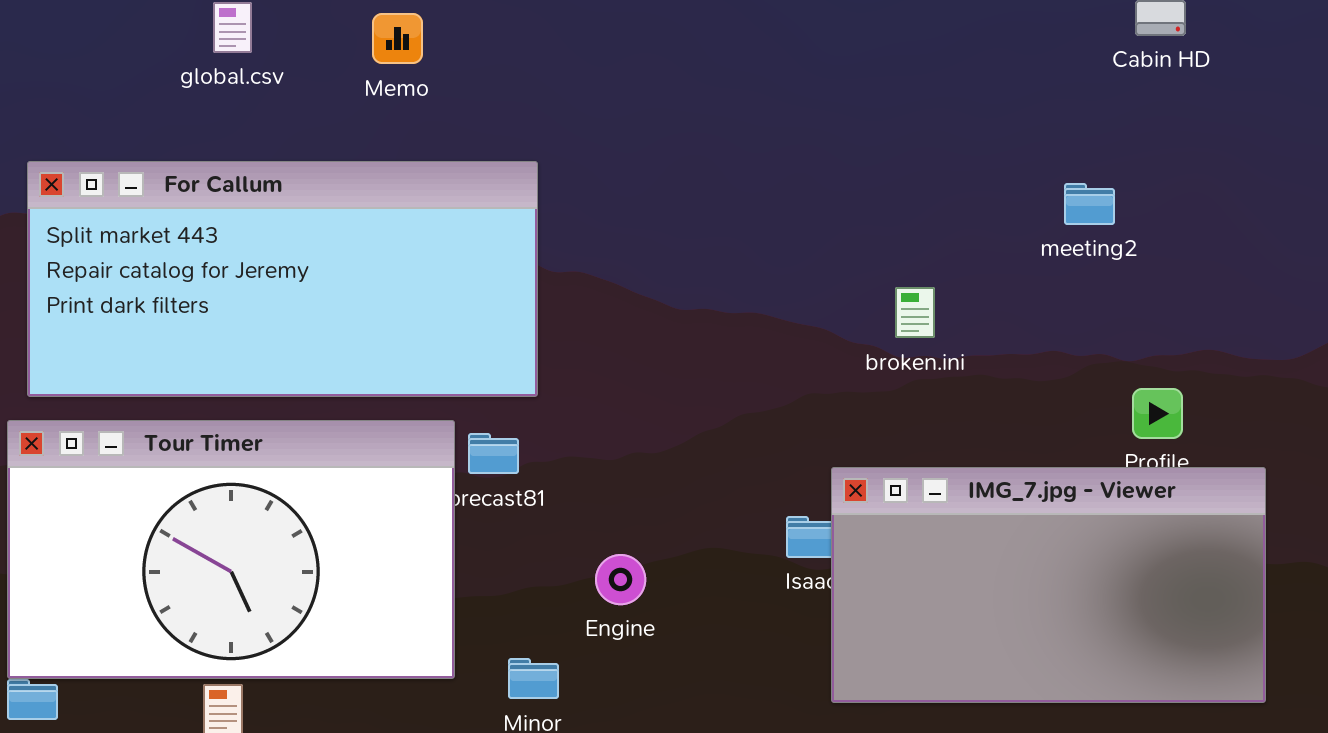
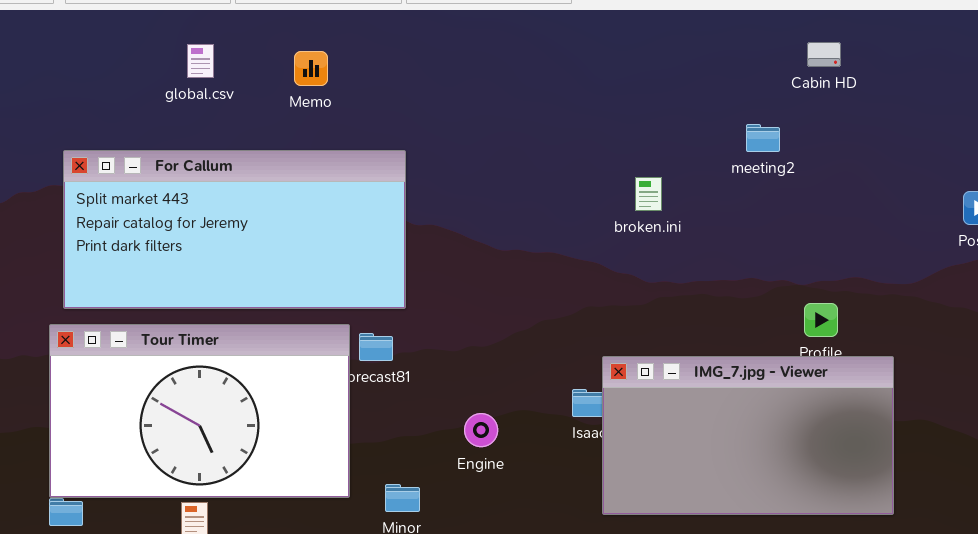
meeting2: [1064,183,1115,225] -> [746,124,780,152], moved
broken.ini: [895,287,935,338] -> [635,177,662,211], moved
Engine: [595,554,646,605] -> [464,413,498,447], moved

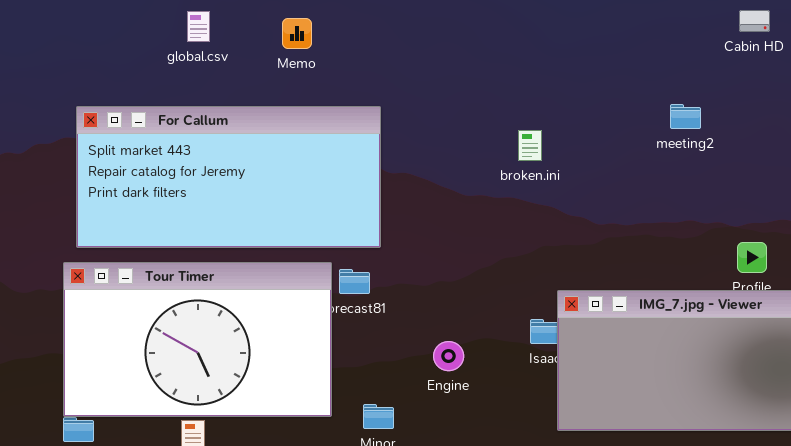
meeting2: [746,124,780,152] -> [670,104,701,129], moved
broken.ini: [635,177,662,211] -> [518,130,542,161], moved

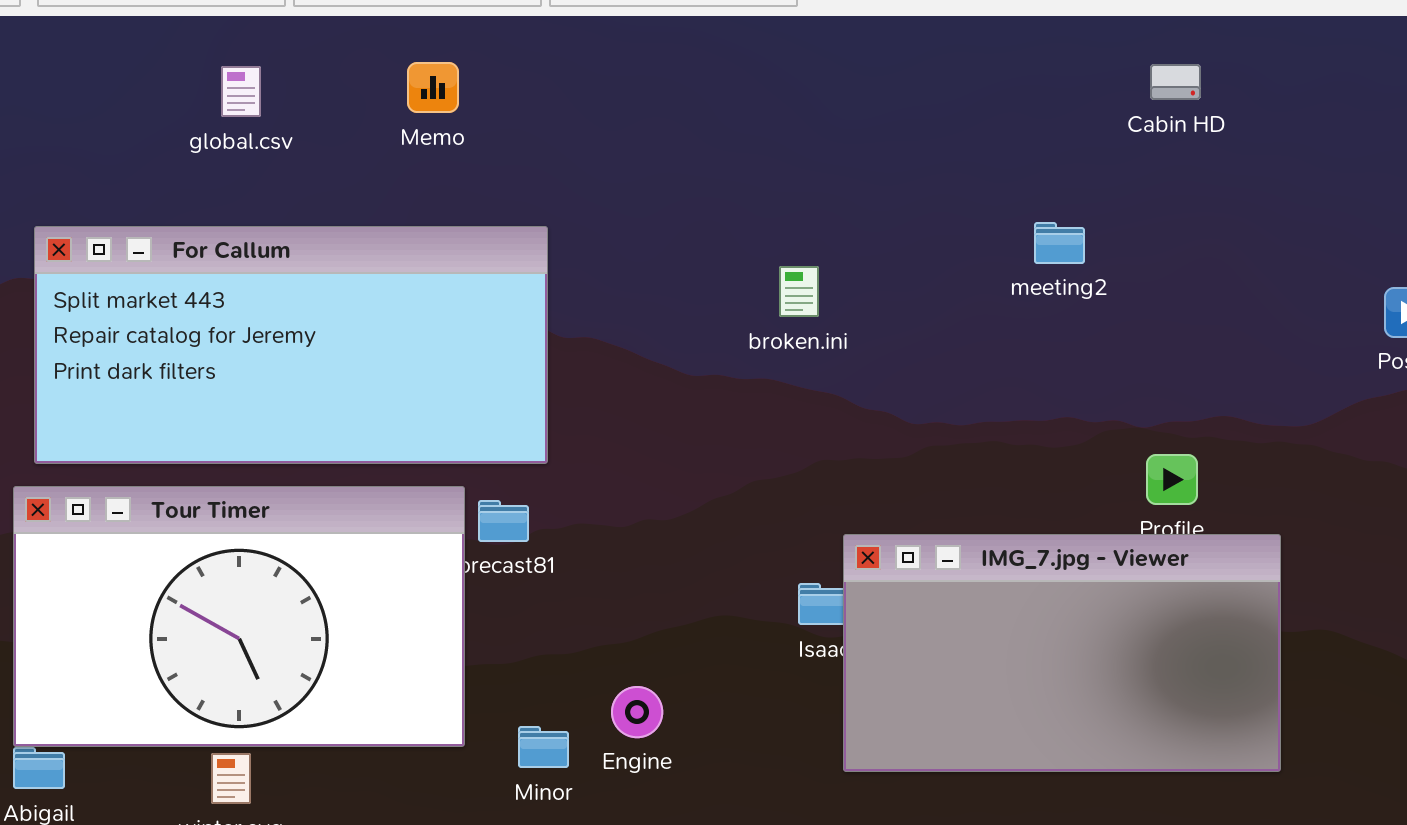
Memo: [282,18,312,49] -> [407,62,459,113], moved
Engine: [433,341,464,371] -> [611,686,663,738], moved

